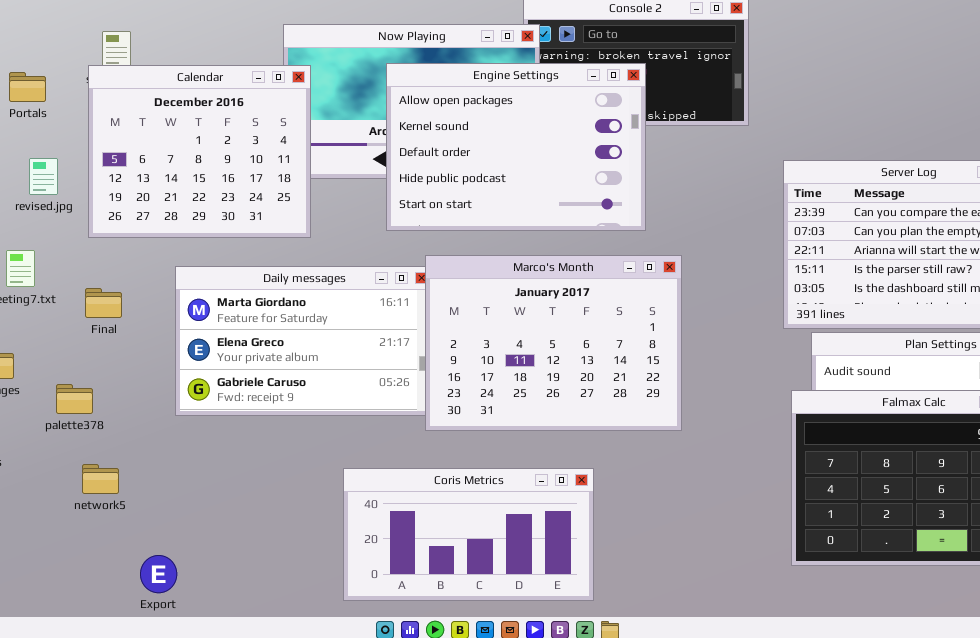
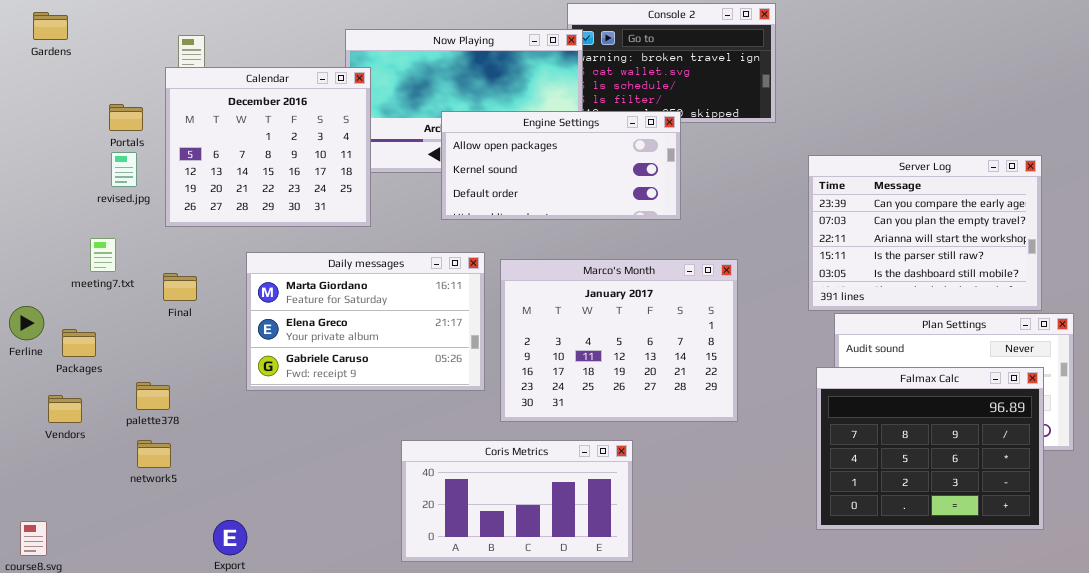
Engine Settings: [386,63,646,231] -> [441,111,681,220], resized
Portals: [9,72,46,102] -> [109,104,143,131], moved
Marco's Month: [425,255,682,431] -> [500,259,738,422], moved
palette378: [56,384,93,414] -> [136,382,170,410], moved
network5: [82,464,119,494] -> [137,440,171,468], moved

